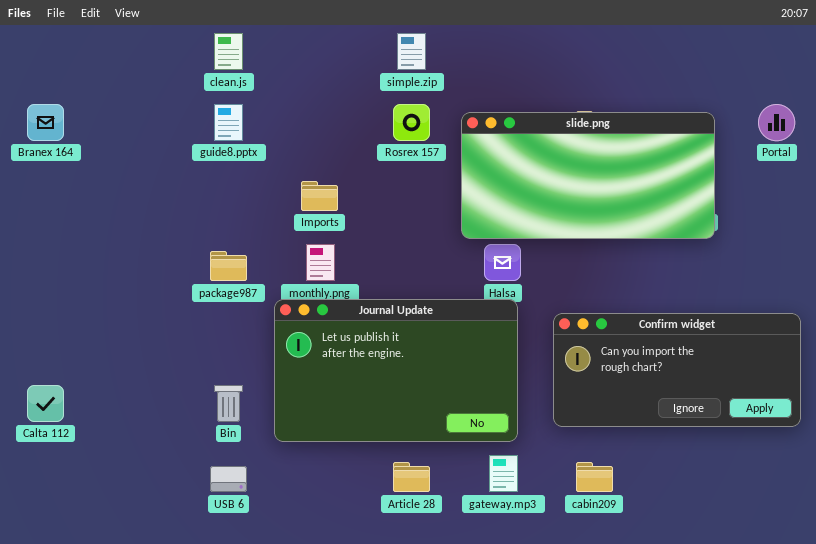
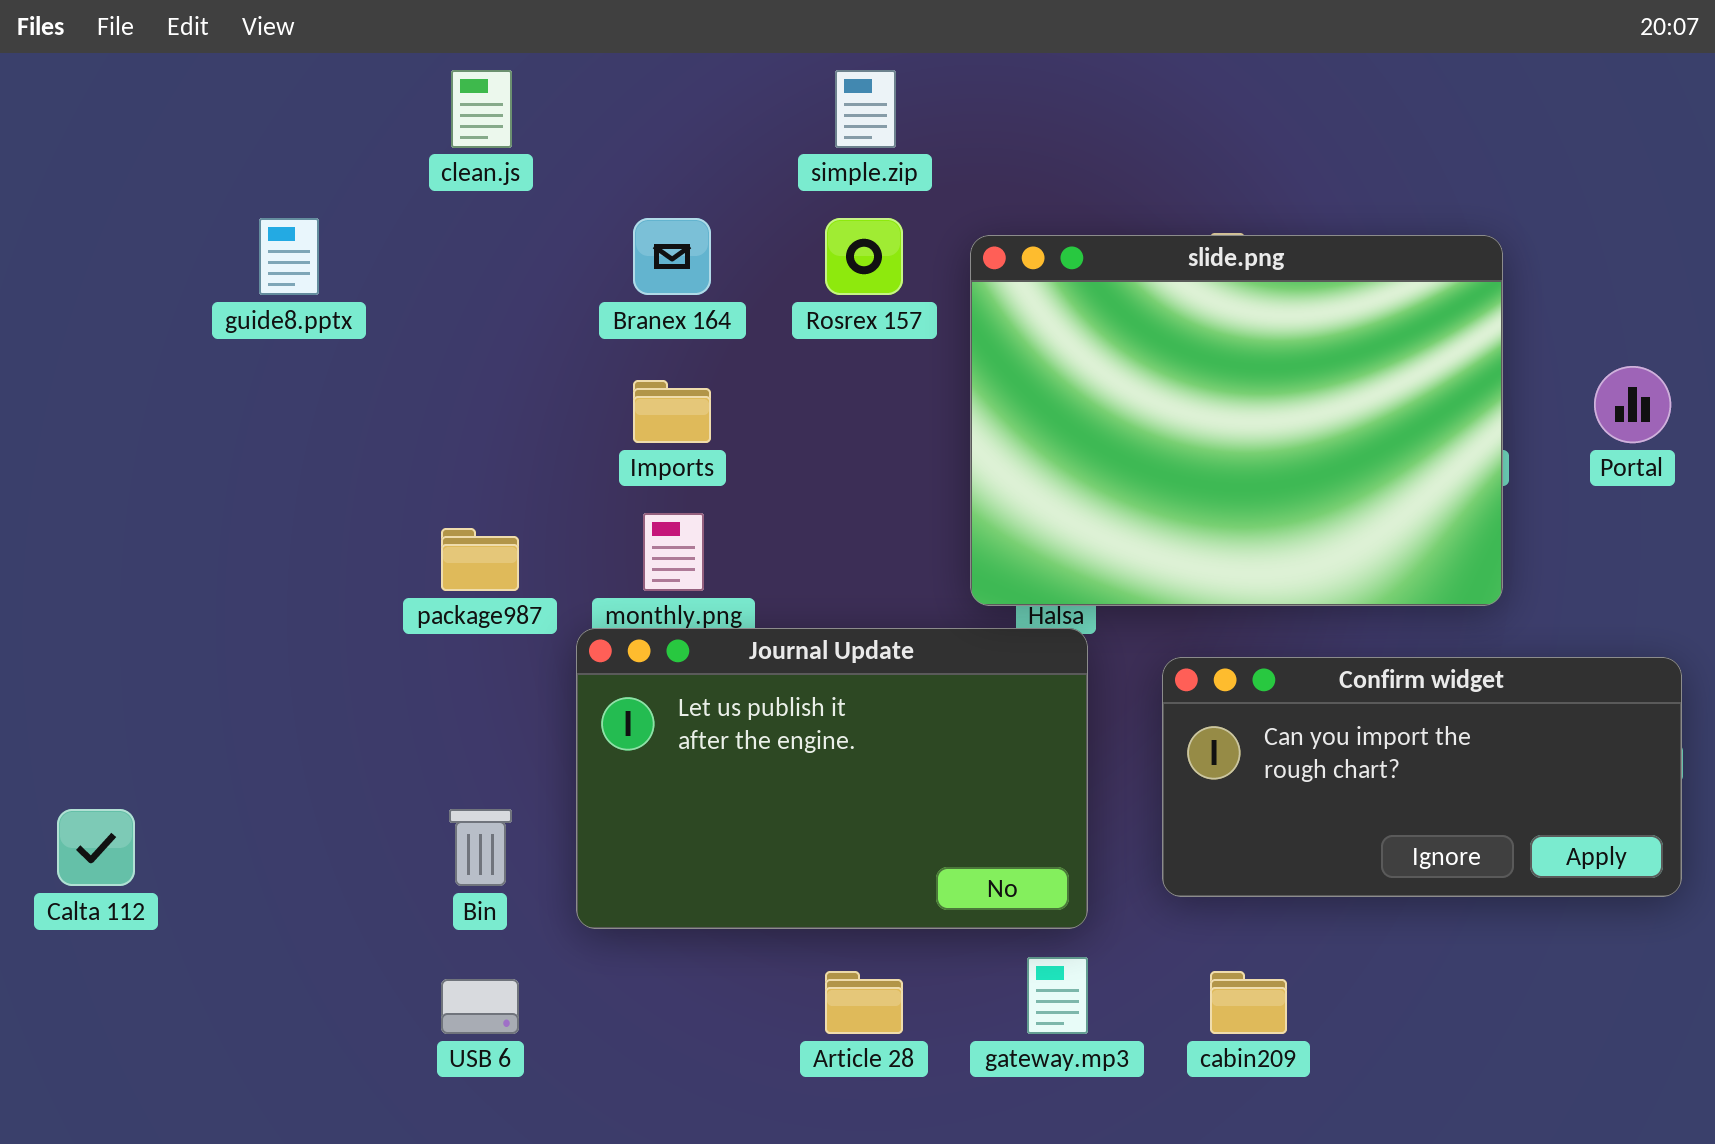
Branex 164: [27,104,64,141] -> [633,218,711,295], moved
guide8.pptx: [214,104,243,141] -> [259,218,319,295], moved
Portal: [758,104,795,141] -> [1594,366,1671,443], moved
slide.png: [461,112,715,239] -> [970,235,1503,606], resized

